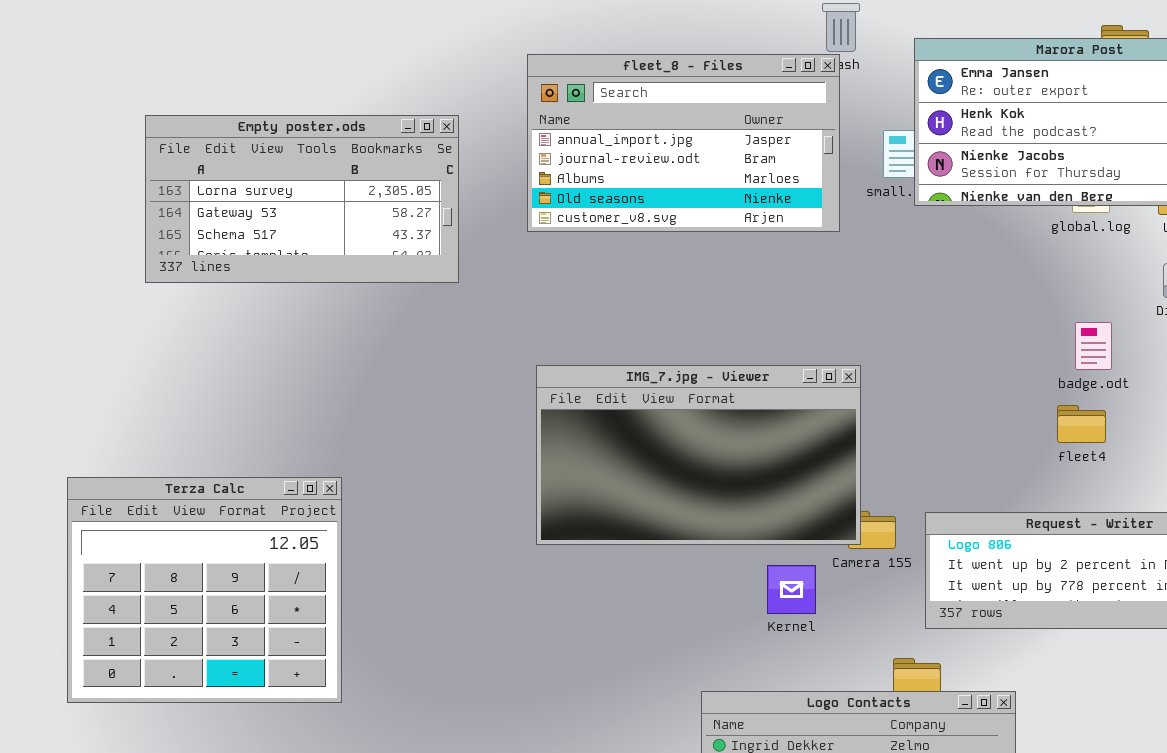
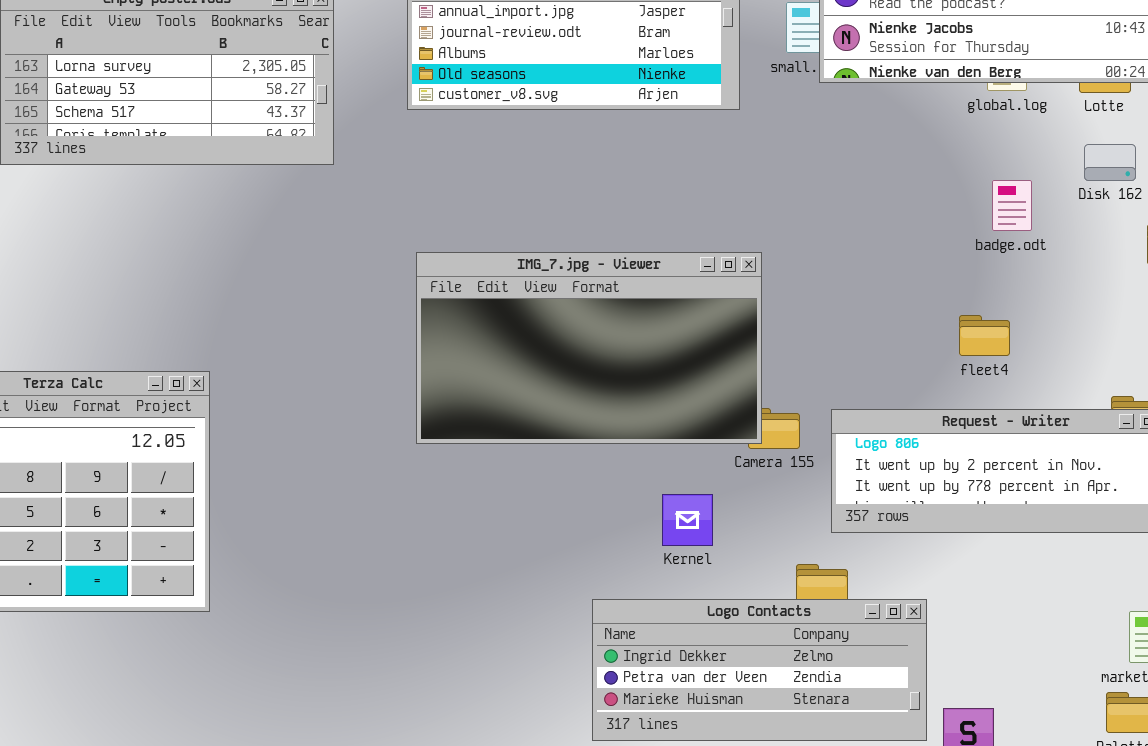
badge.odt: [1075,322,1112,370] -> [992,180,1032,231], moved
fleet4: [1057,405,1106,443] -> [959,315,1010,356], moved
Kernel: [767,565,816,614] -> [662,494,713,546], moved

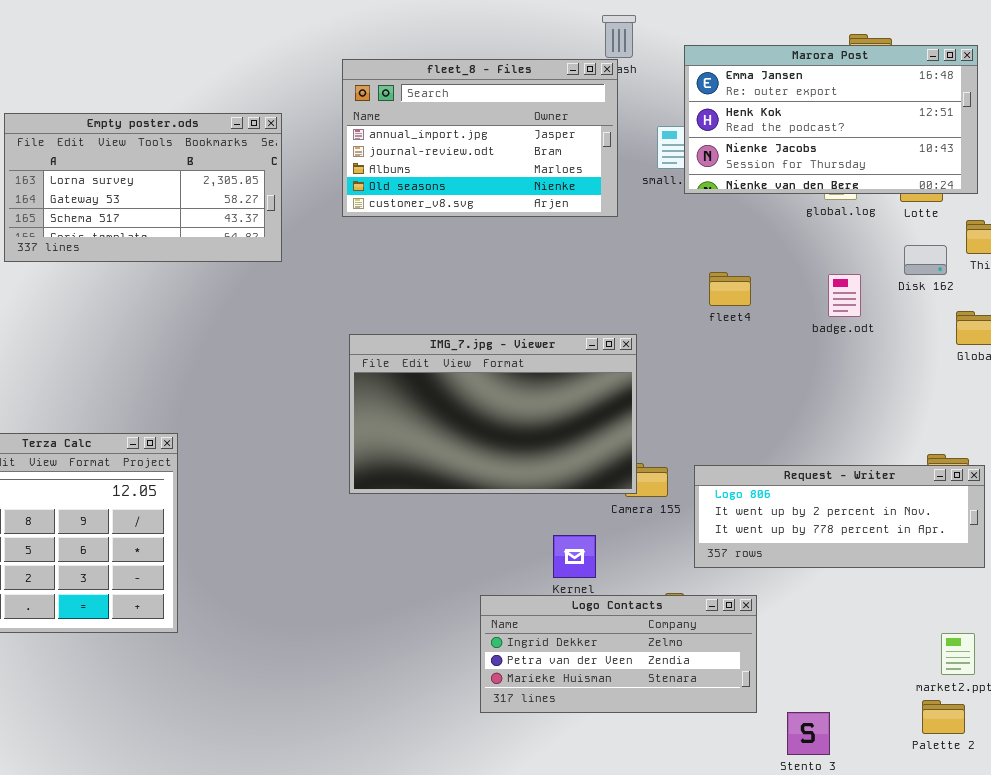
fleet4: [959,315,1010,356] -> [709,272,751,306], moved
Logo Contacts: [592,599,927,741] -> [480,595,757,713], moved

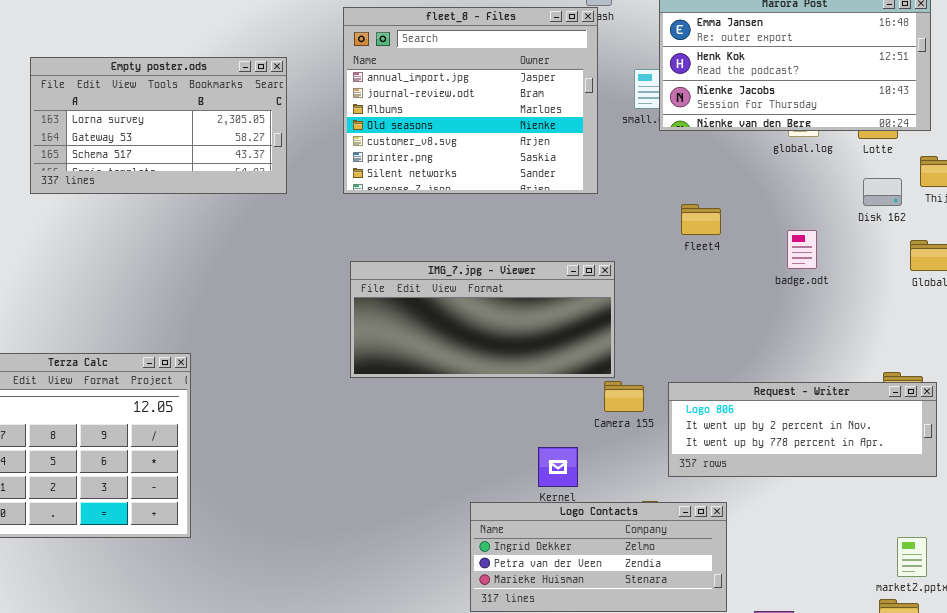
fleet_8 - Files: [342,59,618,217] -> [343,7,598,194], resized
badge.odt: [828,274,861,317] -> [787,230,817,269], moved
IMG_7.jpg - Viewer: [349,334,637,494] -> [350,261,615,378], resized

